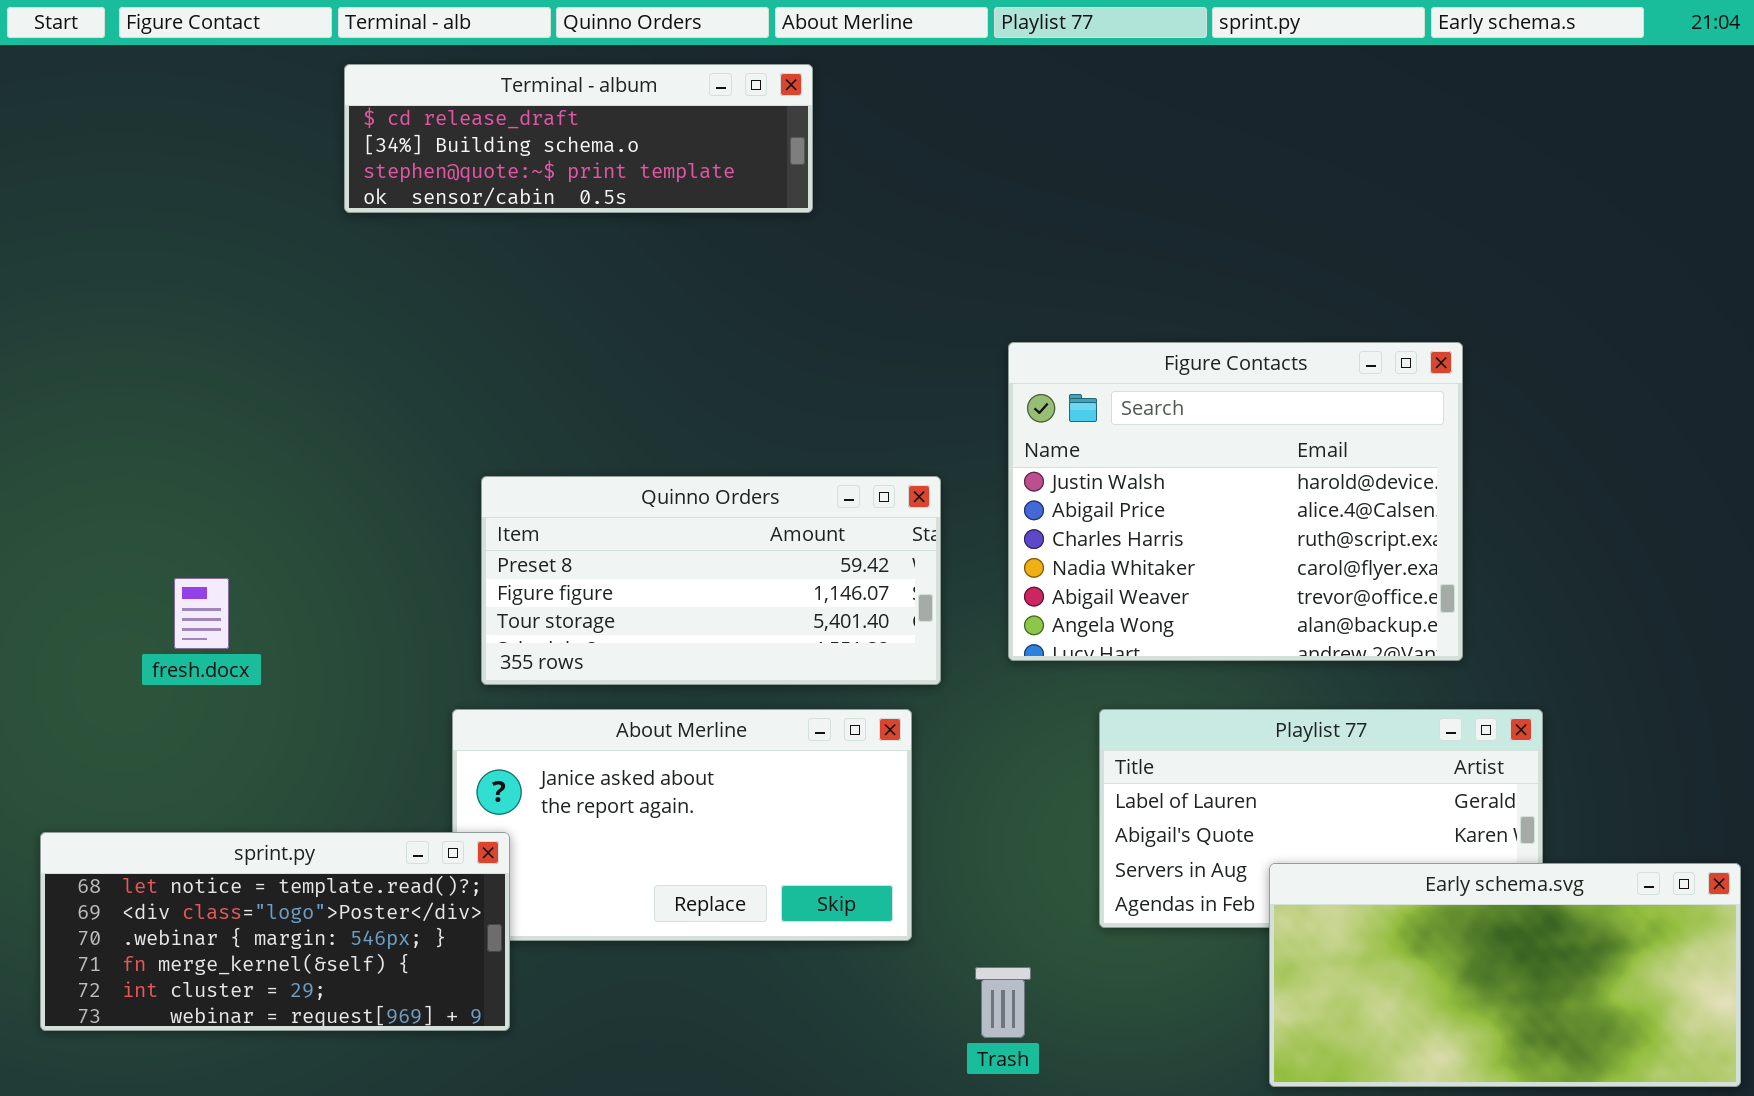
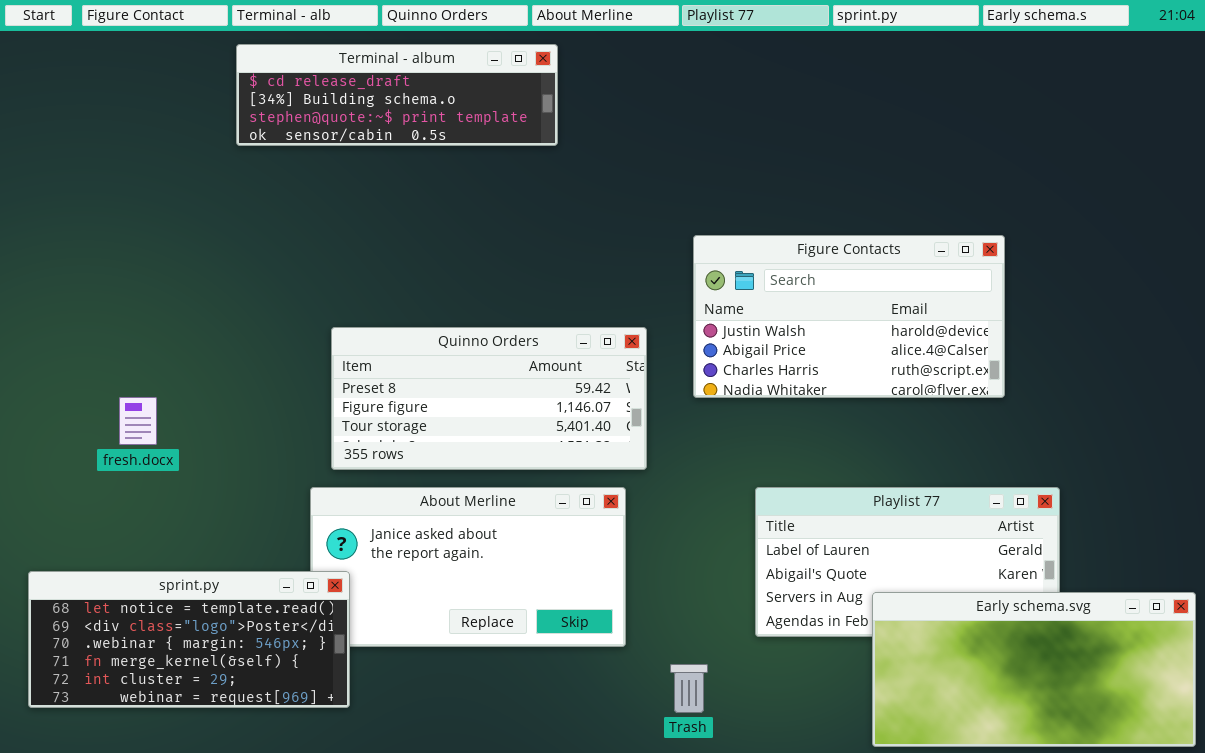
Figure Contacts: [1008,342,1463,661] -> [693,235,1005,398], resized

